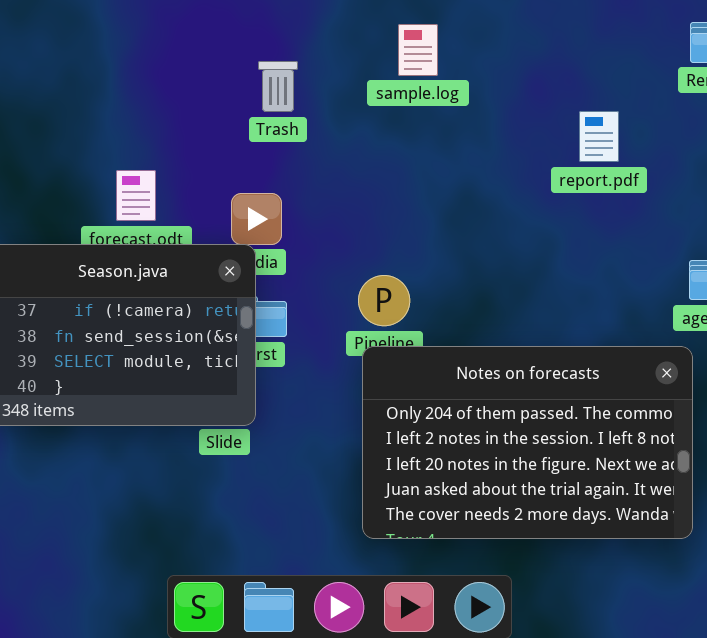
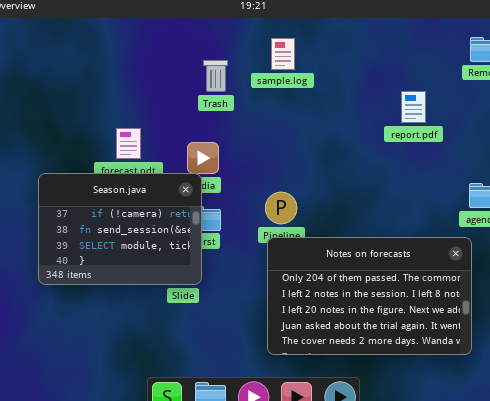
sample.log: [398,24,438,76] -> [271,38,295,70], moved

